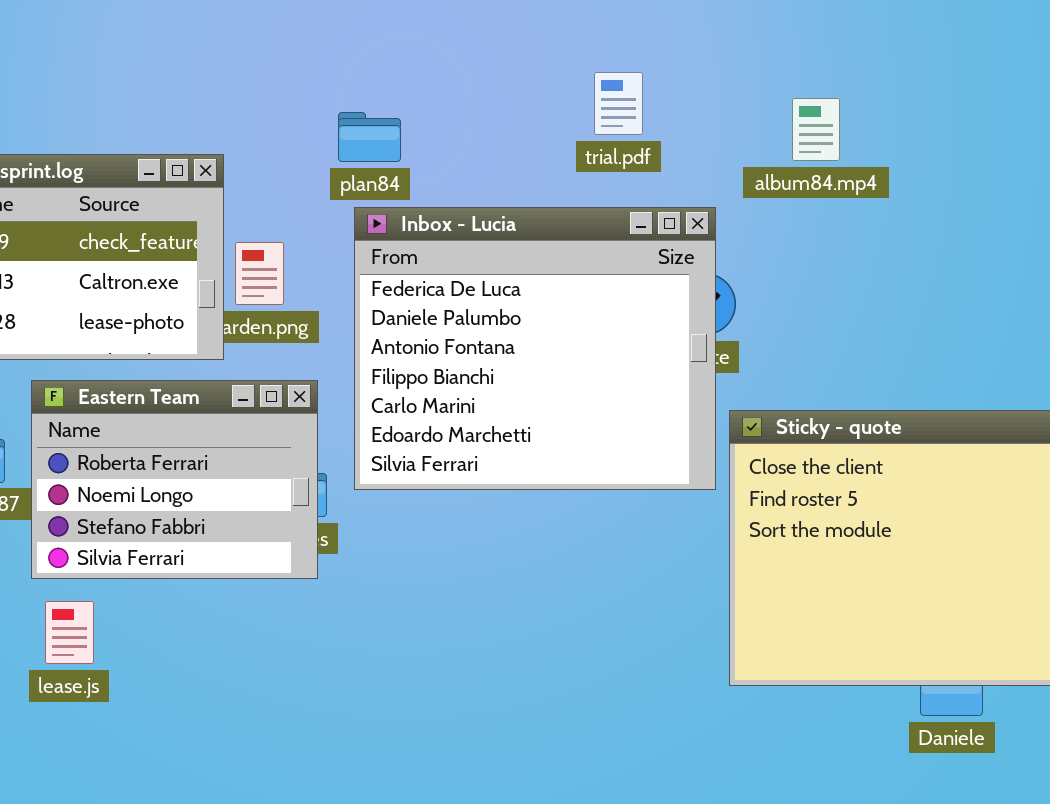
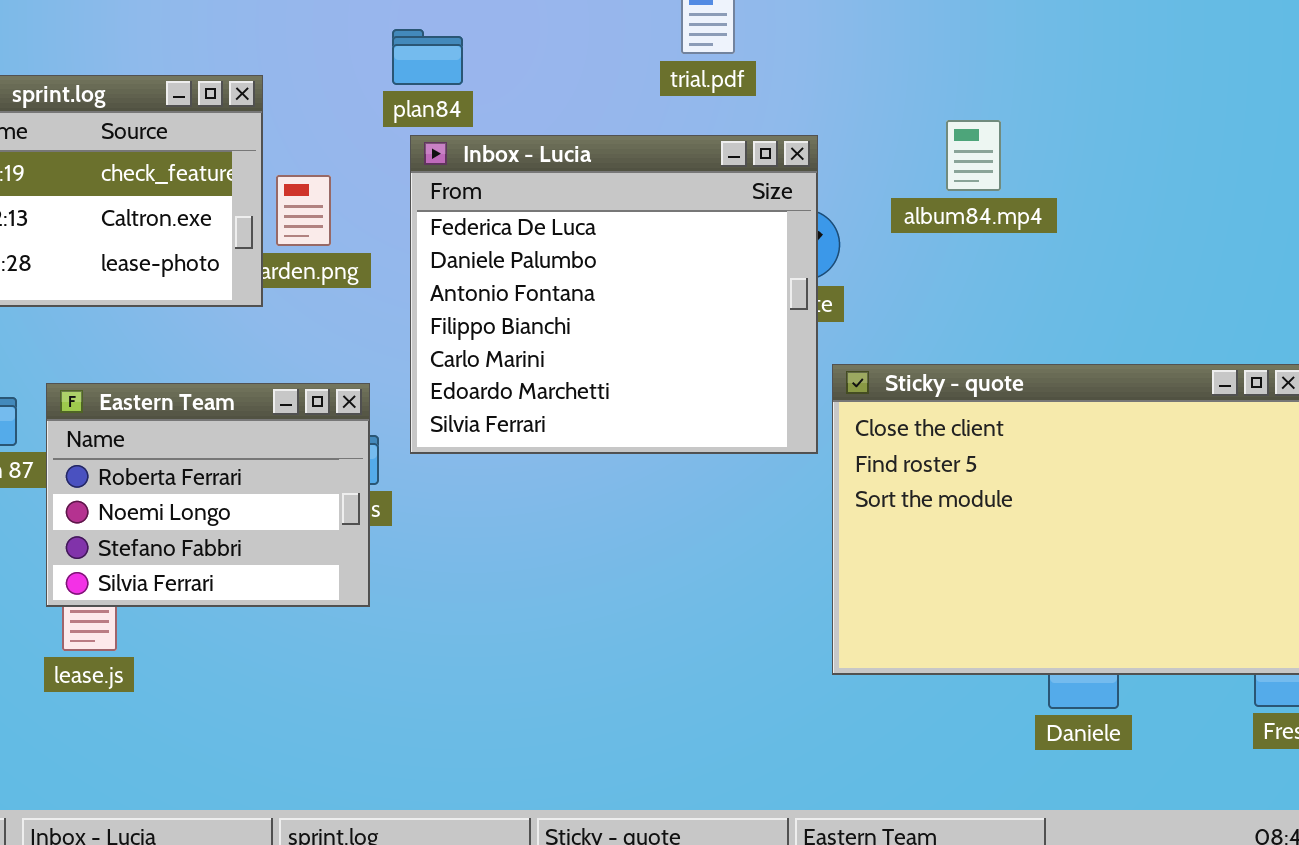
album84.mp4: [792,98,840,161] -> [946,120,1001,191], moved
Eastern Team: [31,380,318,579] -> [46,383,370,607], moved

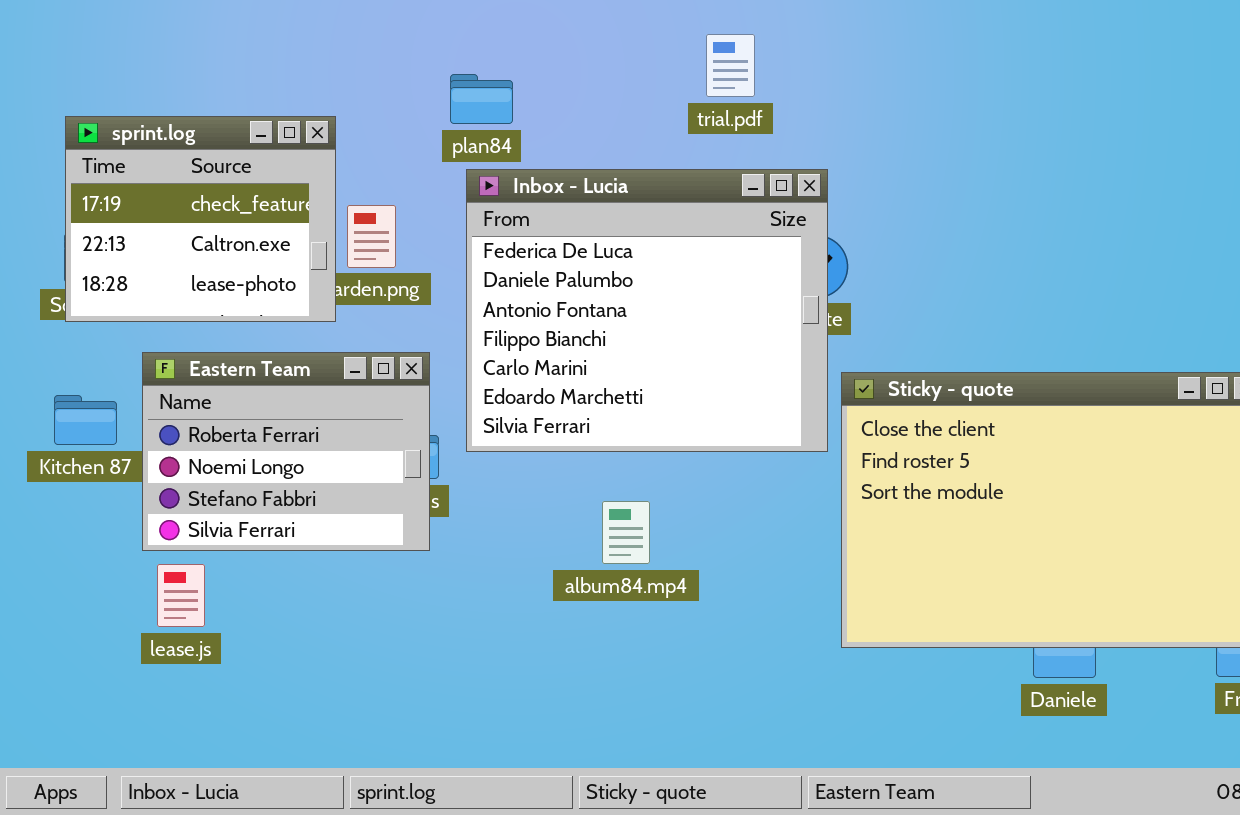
album84.mp4: [946,120,1001,191] -> [602,501,650,564], moved
Eastern Team: [46,383,370,607] -> [142,352,430,551], moved

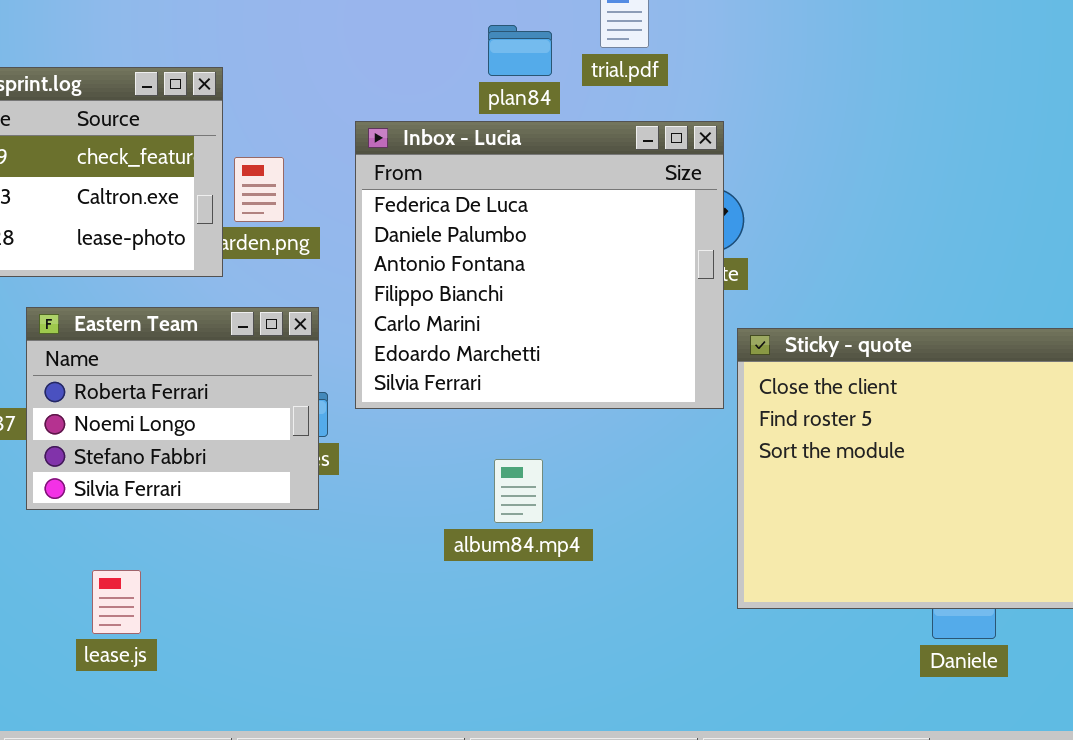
plan84: [450,74,513,124] -> [488,25,552,76], moved
lease.js: [157,564,205,627] -> [92,570,141,634], moved

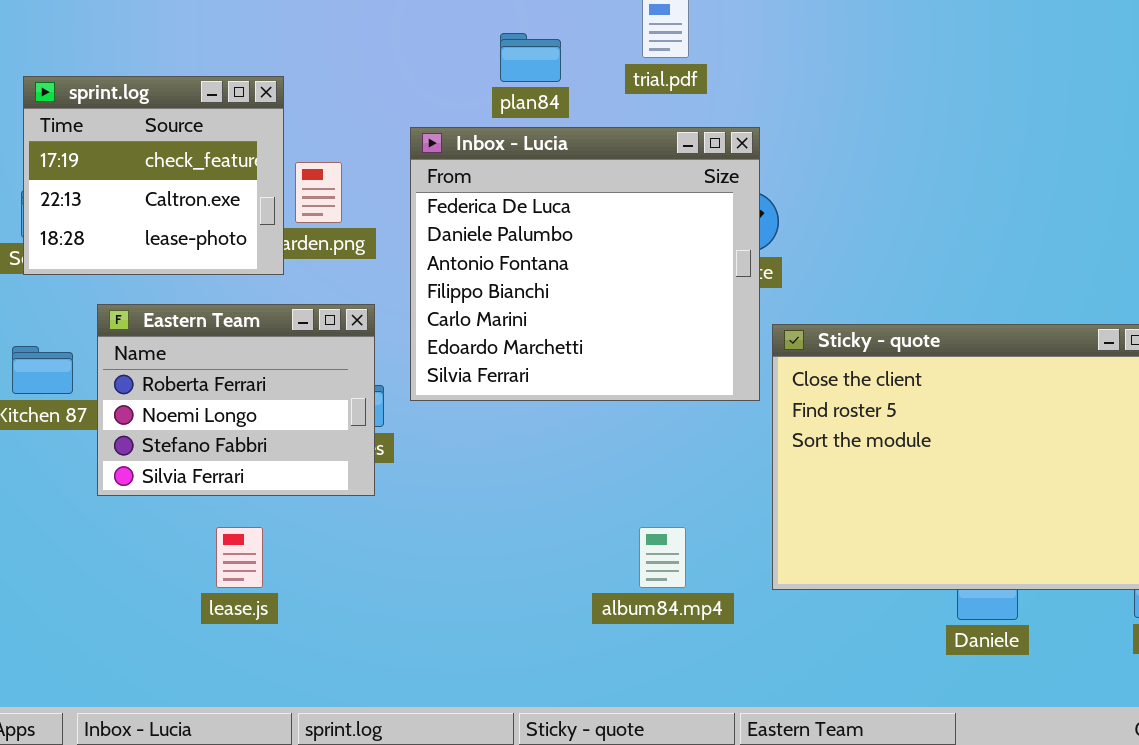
plan84: [488,25,552,76] -> [500,33,561,82], moved
album84.mp4: [494,459,543,523] -> [639,527,686,588], moved
lease.js: [92,570,141,634] -> [216,527,263,588], moved

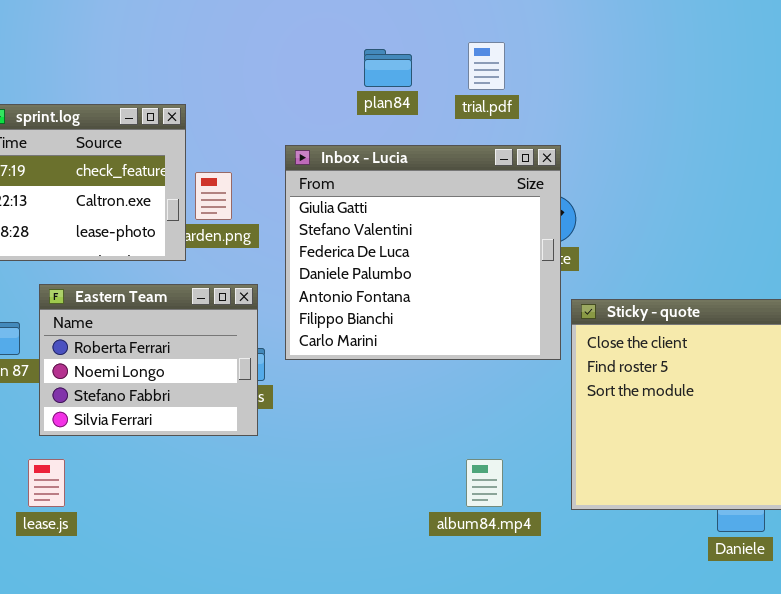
plan84: [500,33,561,82] -> [364,49,412,87], moved
Inbox - Lucia: [410,127,760,401] -> [285,145,561,360], scrolled up 2 rows
lease.js: [216,527,263,588] -> [28,459,65,507], moved

